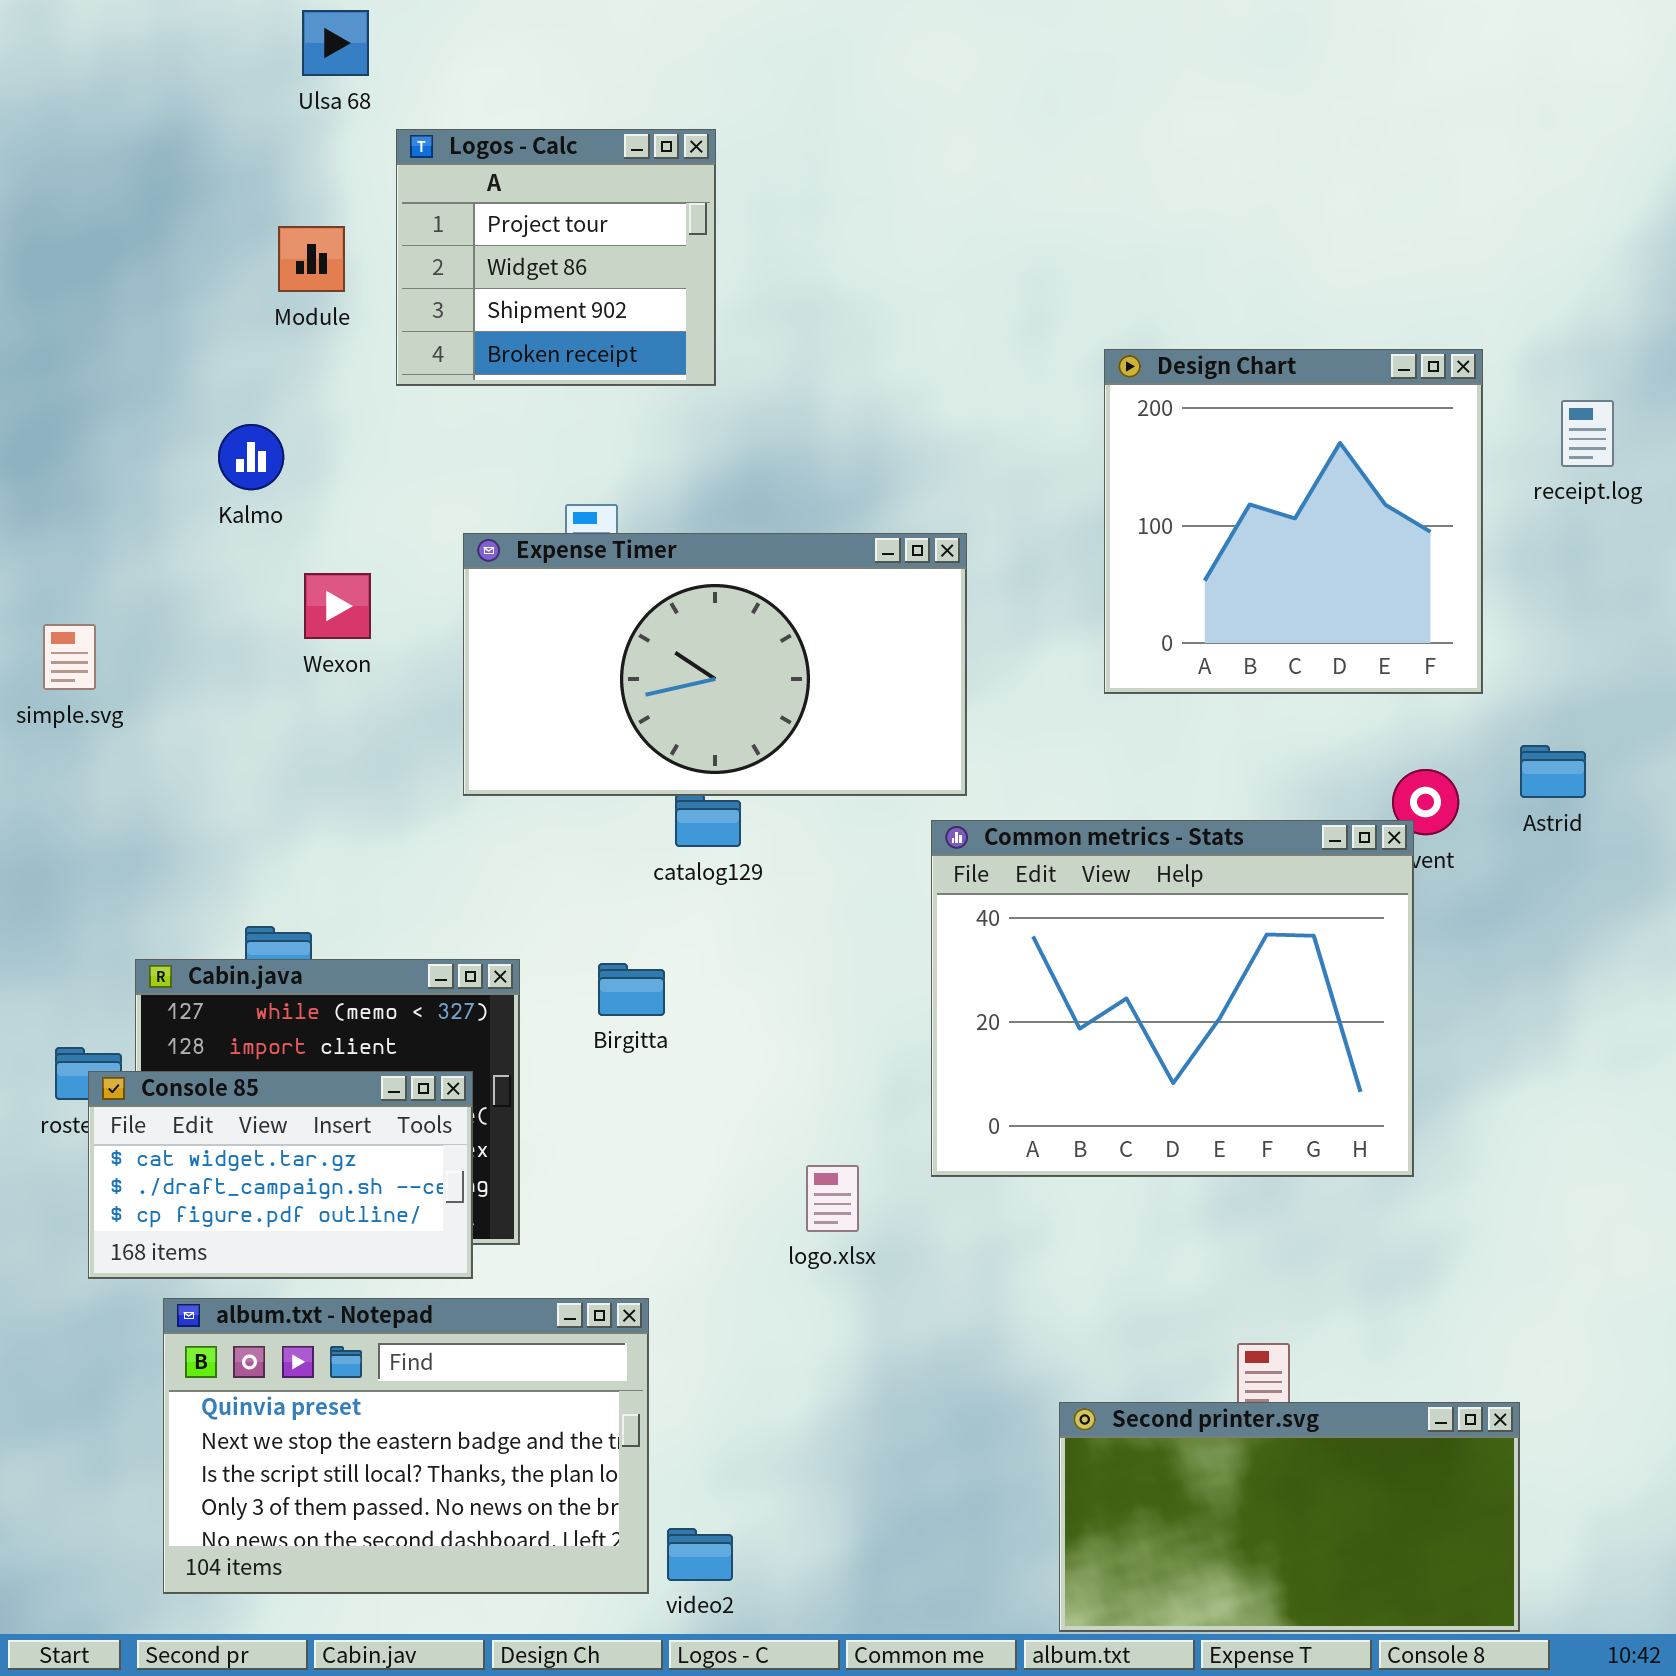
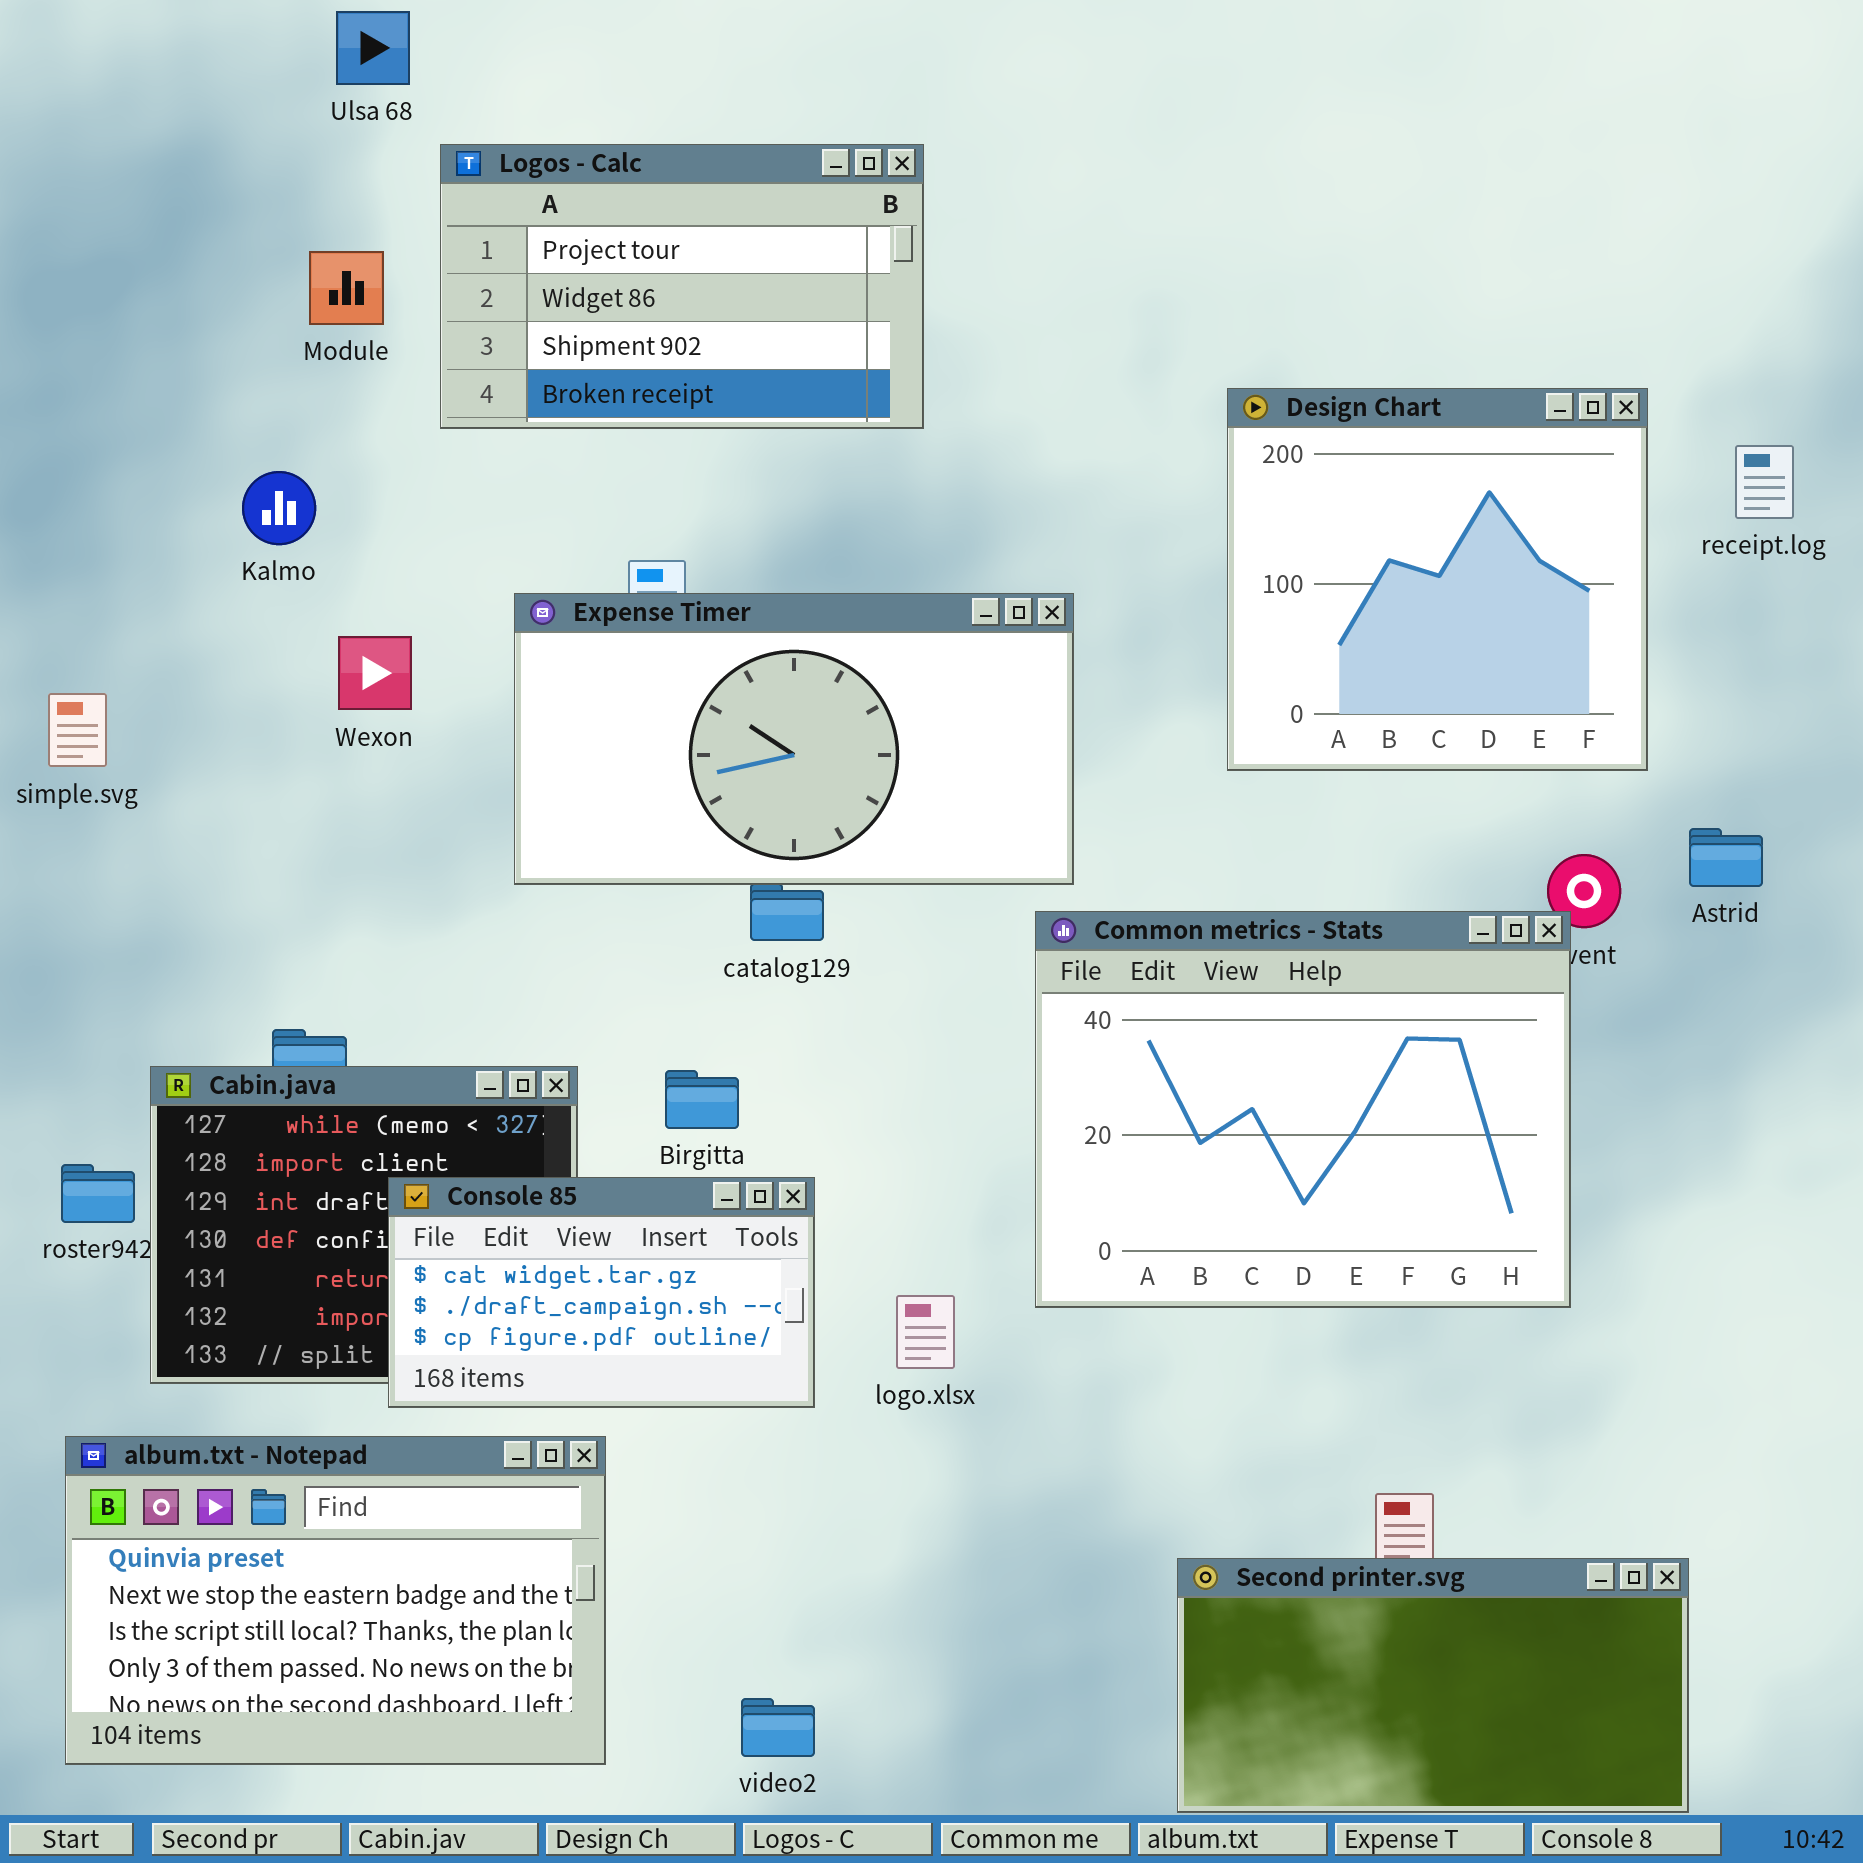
Logos - Calc: [396,129,716,386] -> [440,144,924,429], resized
Console 85: [88,1071,473,1279] -> [388,1177,815,1408], moved
album.txt - Notepad: [163,1298,649,1594] -> [65,1436,606,1765], moved

